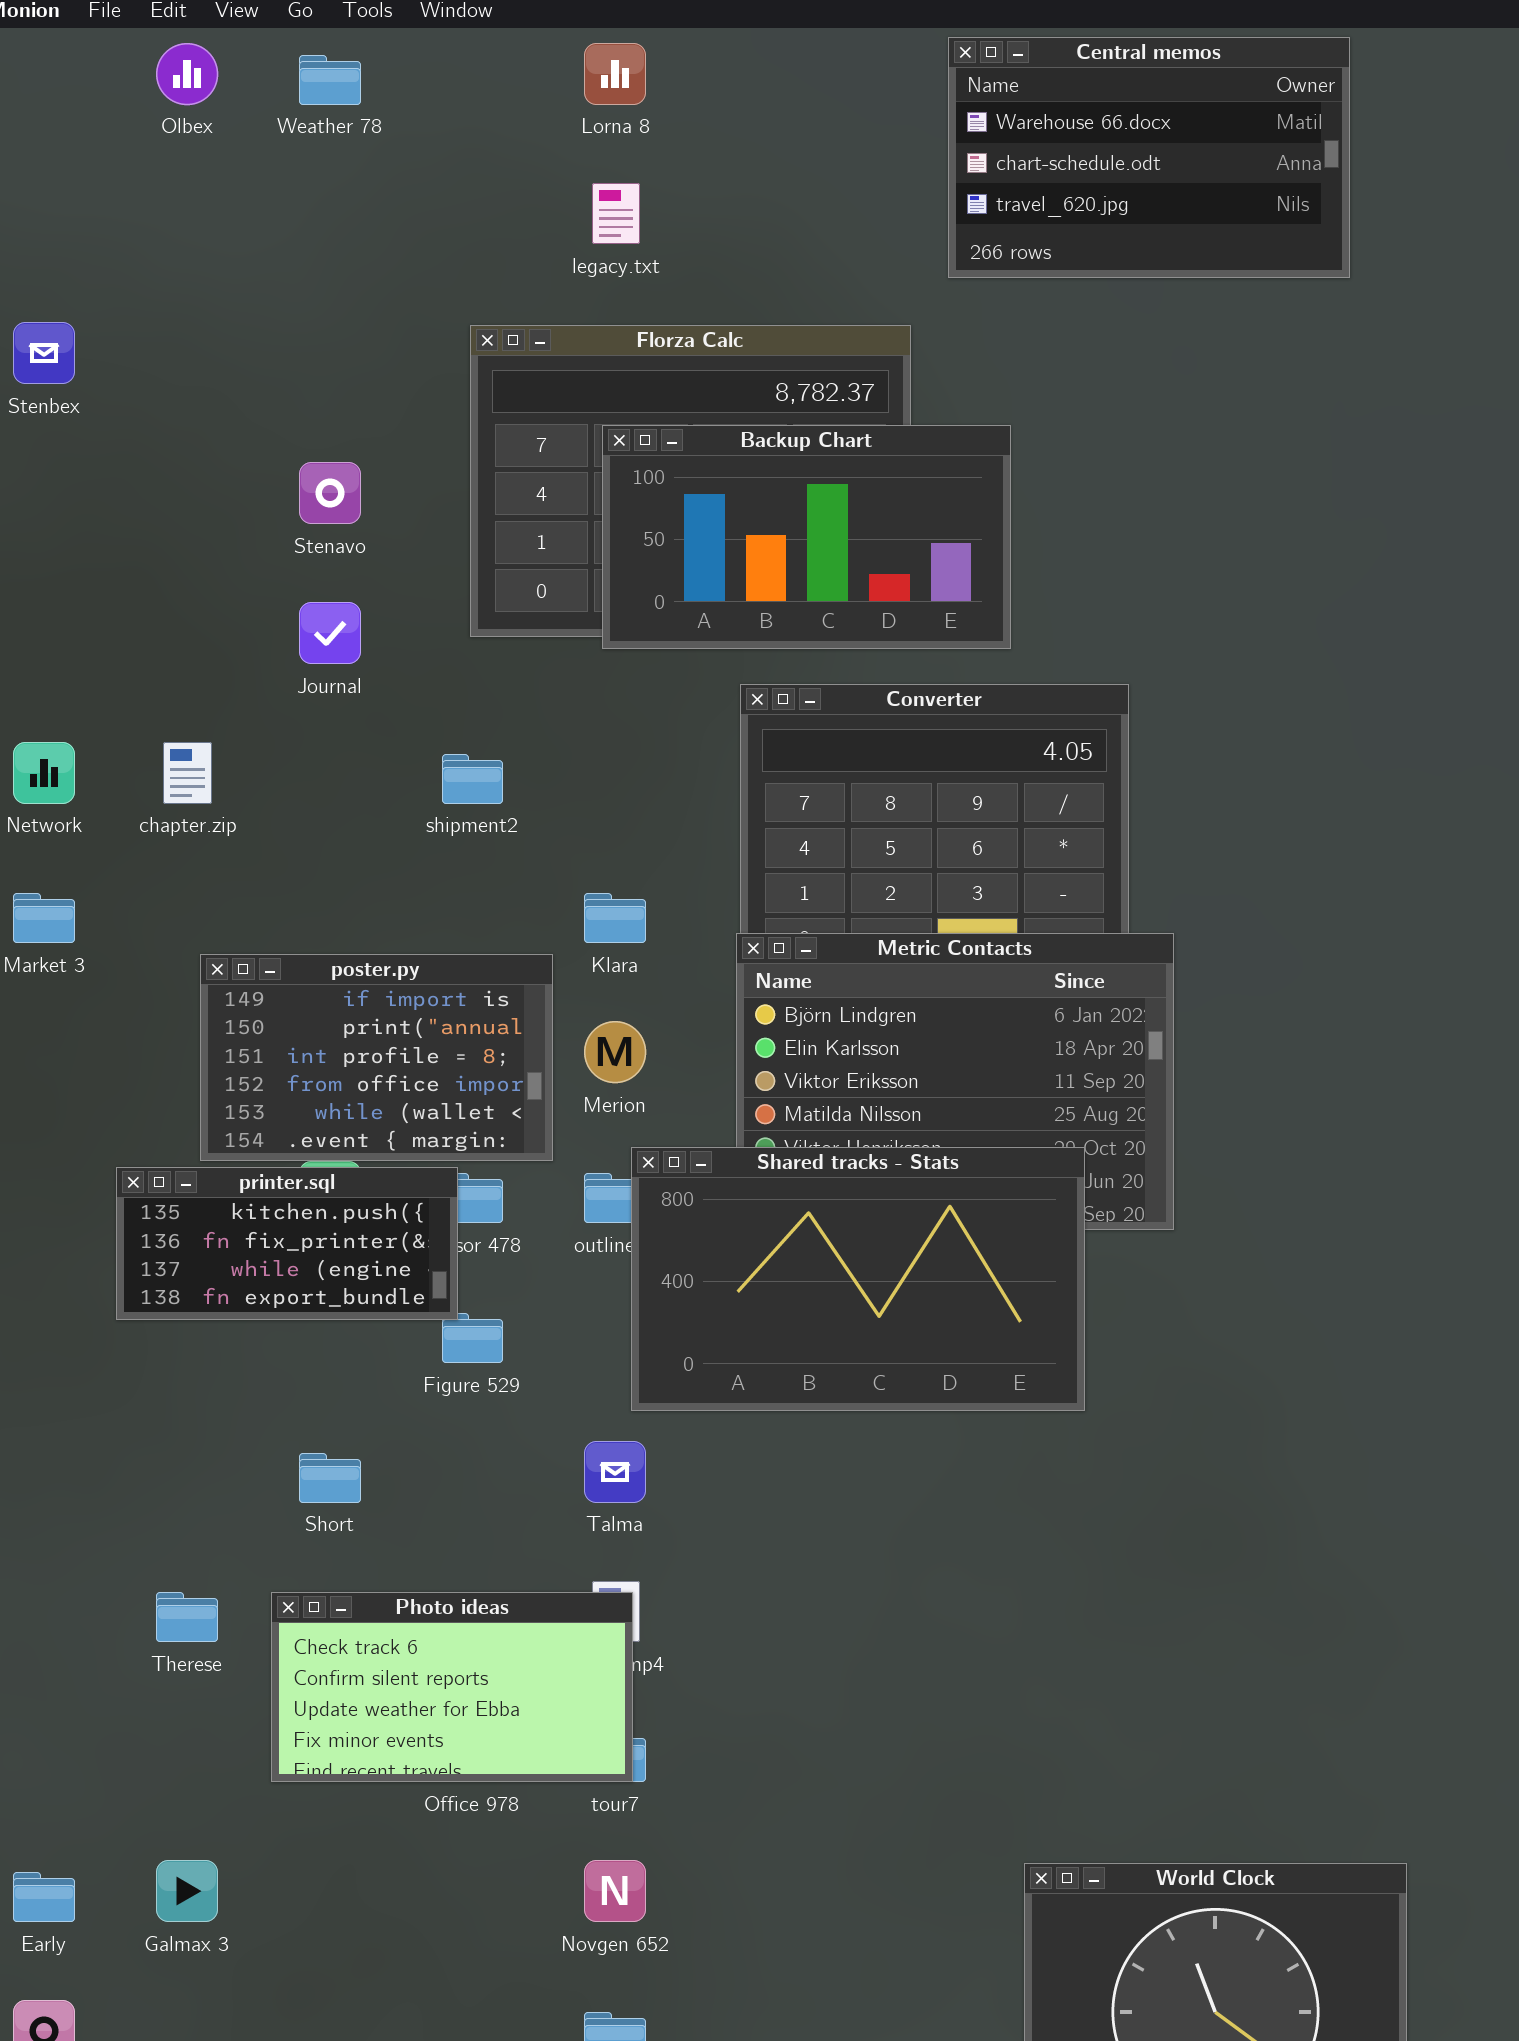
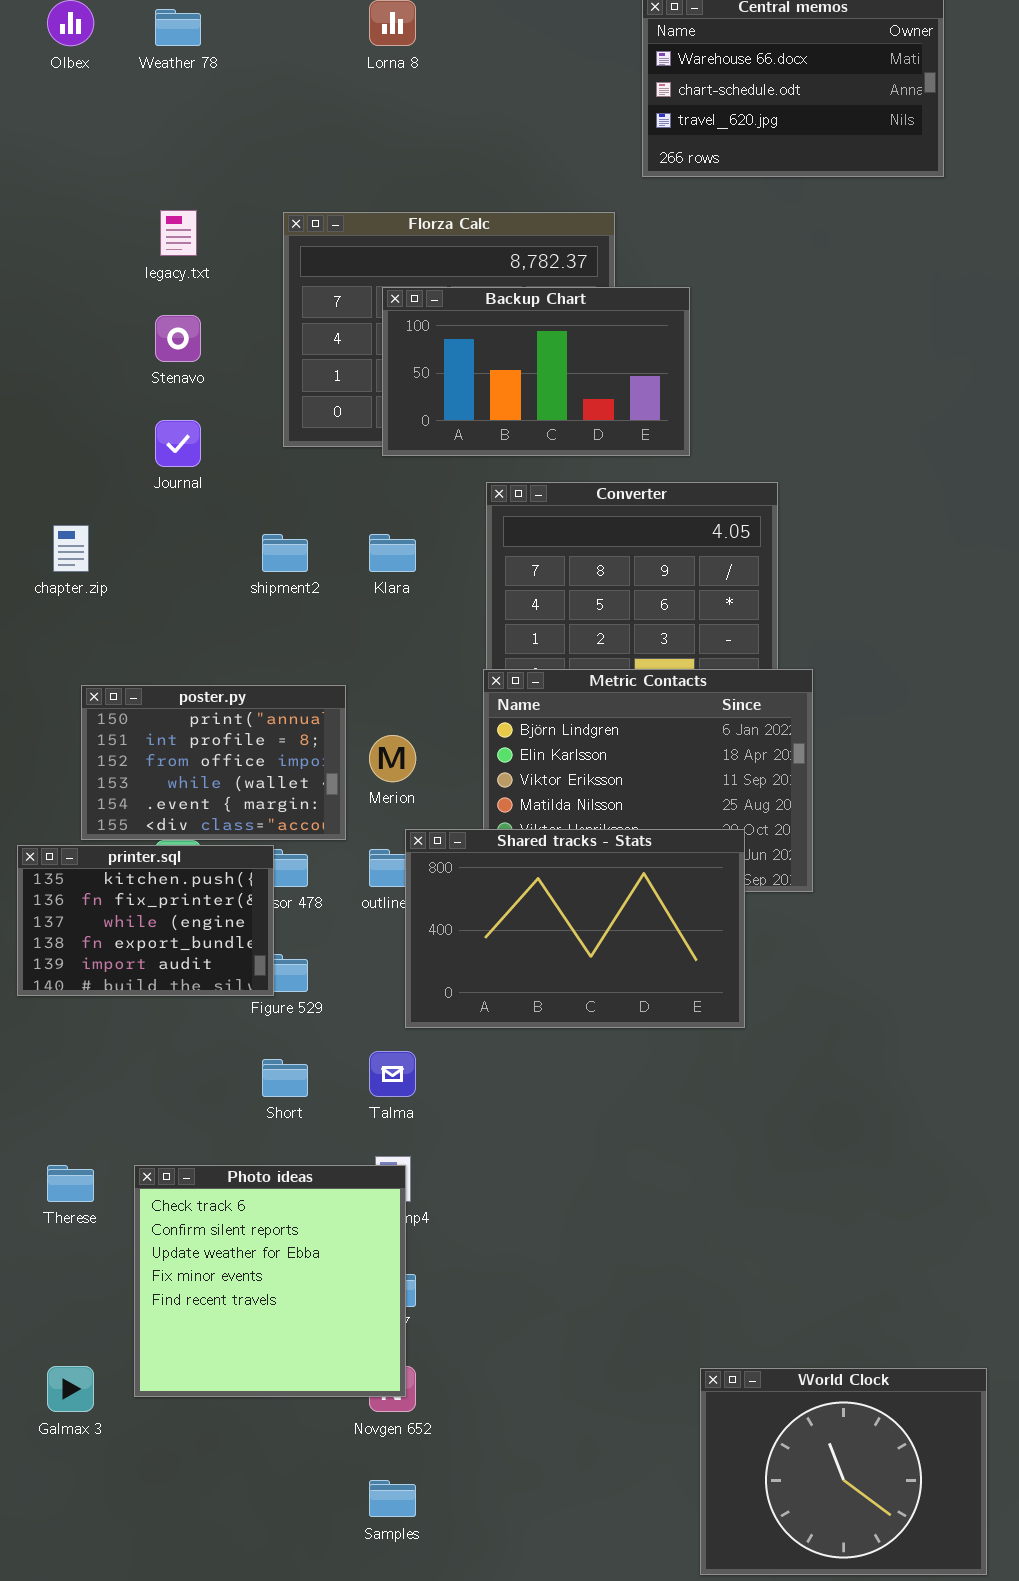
legacy.txt: [592,183,640,244] -> [160,210,197,256], moved
Klara: [584,893,646,943] -> [369,534,416,572], moved
poster.py: [200,954,553,1161] -> [81,685,346,840], scrolled down 1 row
printer.sql: [116,1167,458,1320] -> [17,845,274,996], resized
Short: [299,1453,361,1503] -> [262,1059,308,1097], moved
Photo ideas: [271,1592,633,1782] -> [134,1165,406,1397], resized

